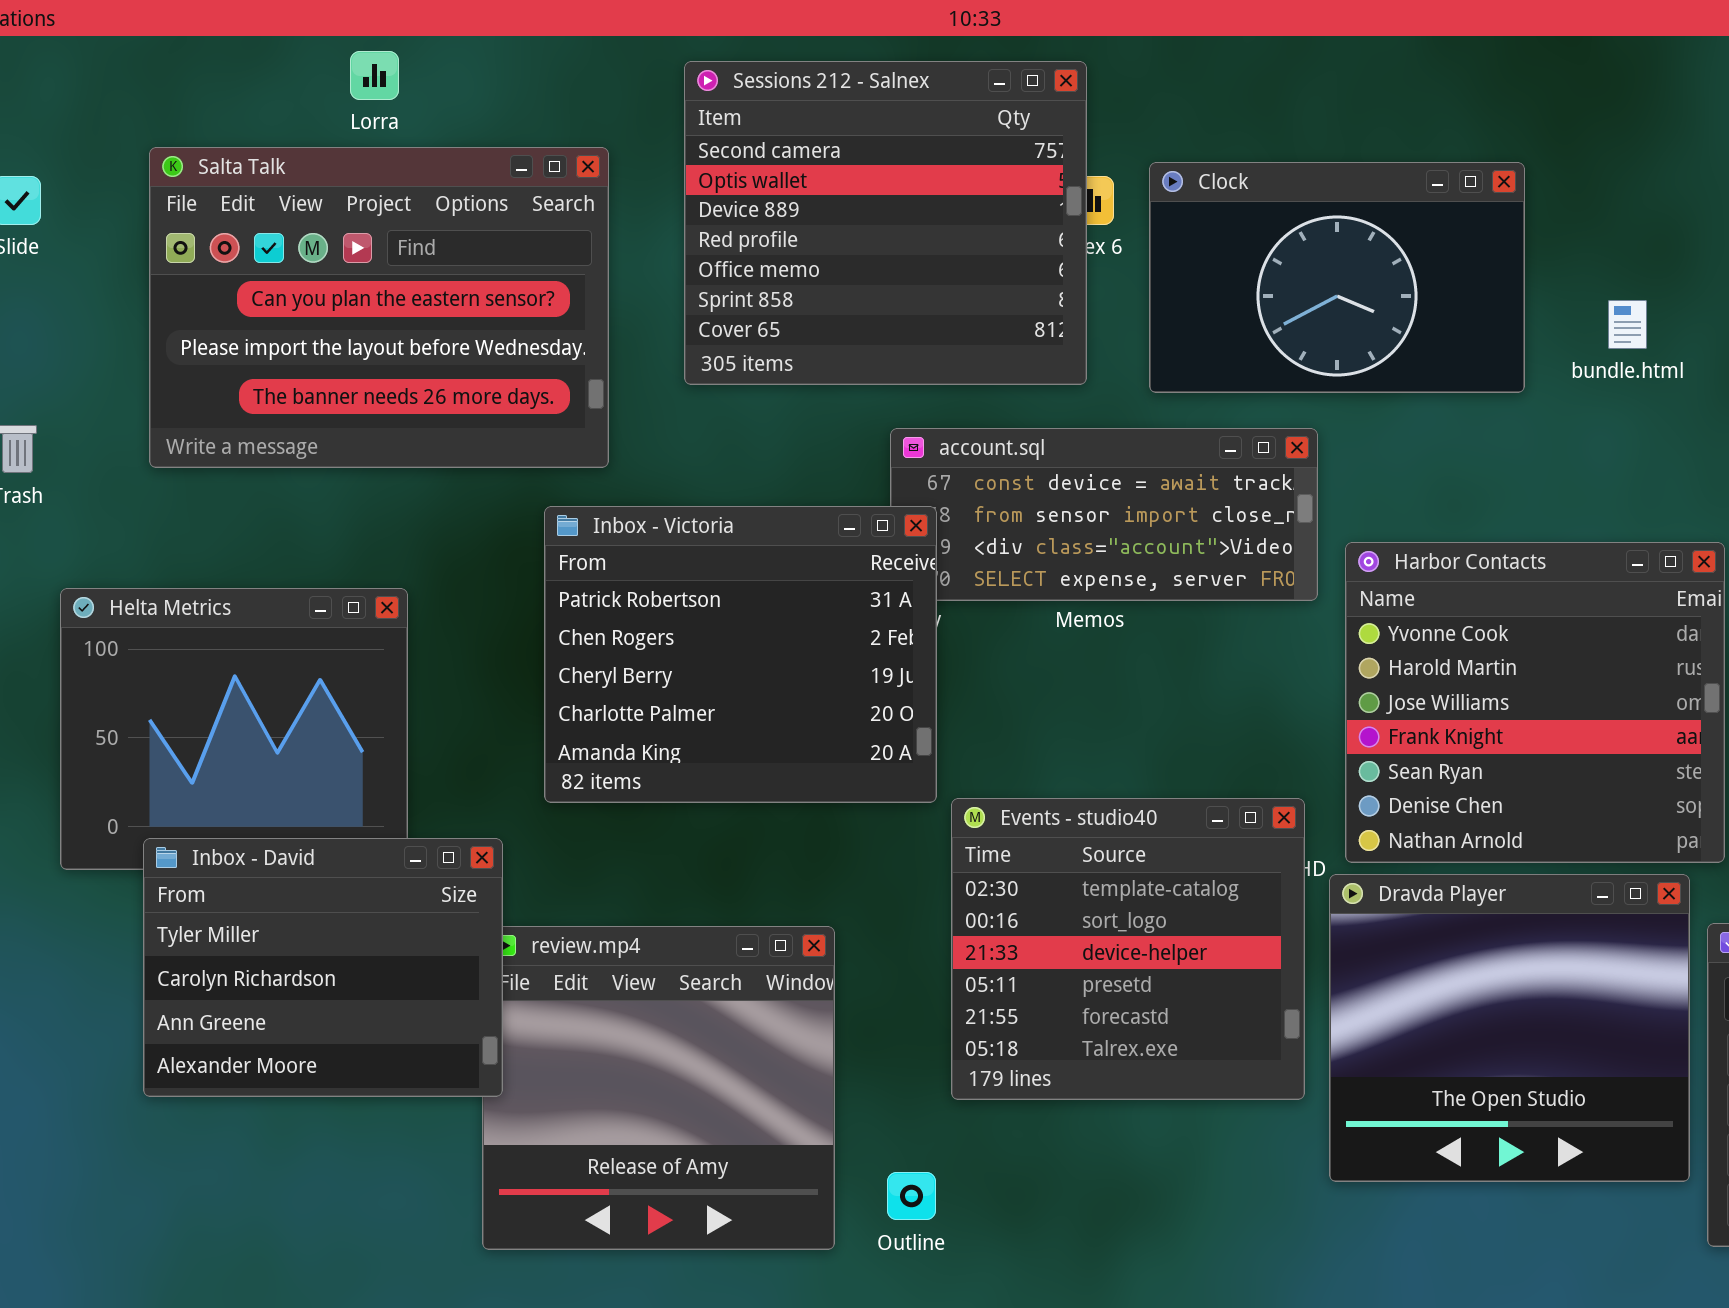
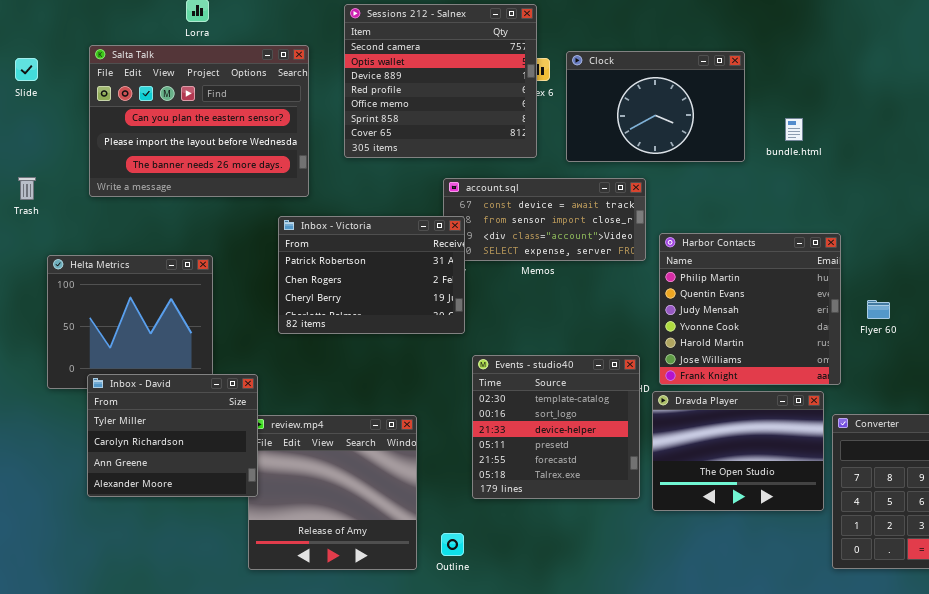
Inbox - Victoria: [544,506,937,803] -> [278,216,465,334], resized
Harbor Contacts: [1345,542,1725,863] -> [659,233,841,385], scrolled up 3 rows
Dravda Player: [1329,874,1690,1182] -> [652,391,824,511], resized

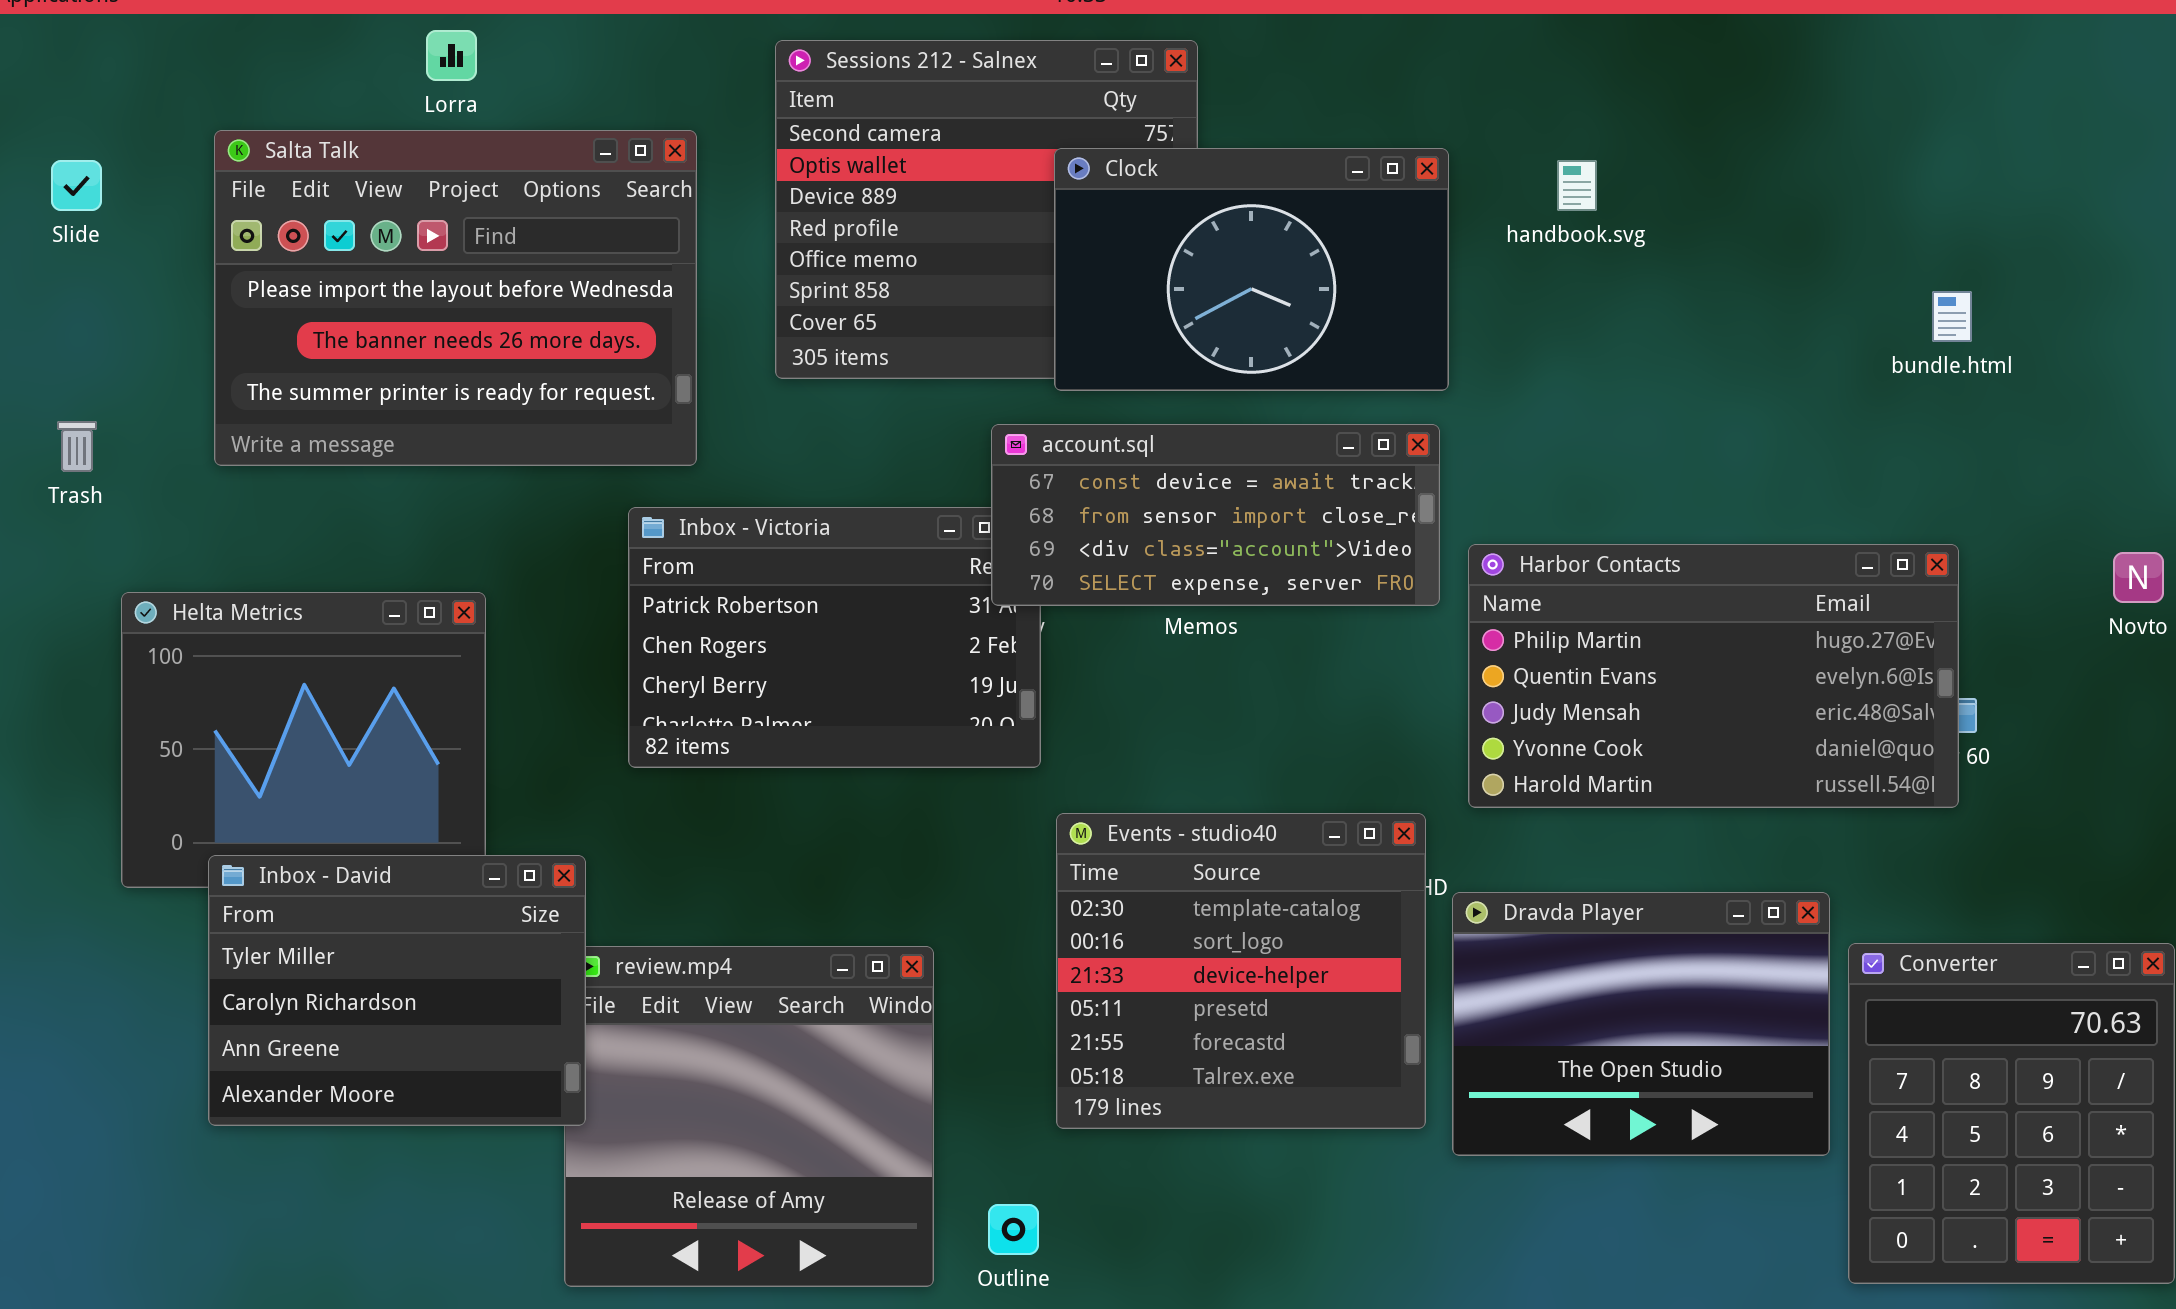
Salta Talk: [89,45,309,197] -> [214,130,697,466], scrolled down 1 row
Clock: [566,51,745,162] -> [1054,148,1449,391], moved
bundle.html: [785,118,803,141] -> [1932,291,1972,342], moved
account.sql: [443,178,646,261] -> [991,424,1440,606], raised
Harbor Contacts: [659,233,841,385] -> [1468,544,1959,808], resized

